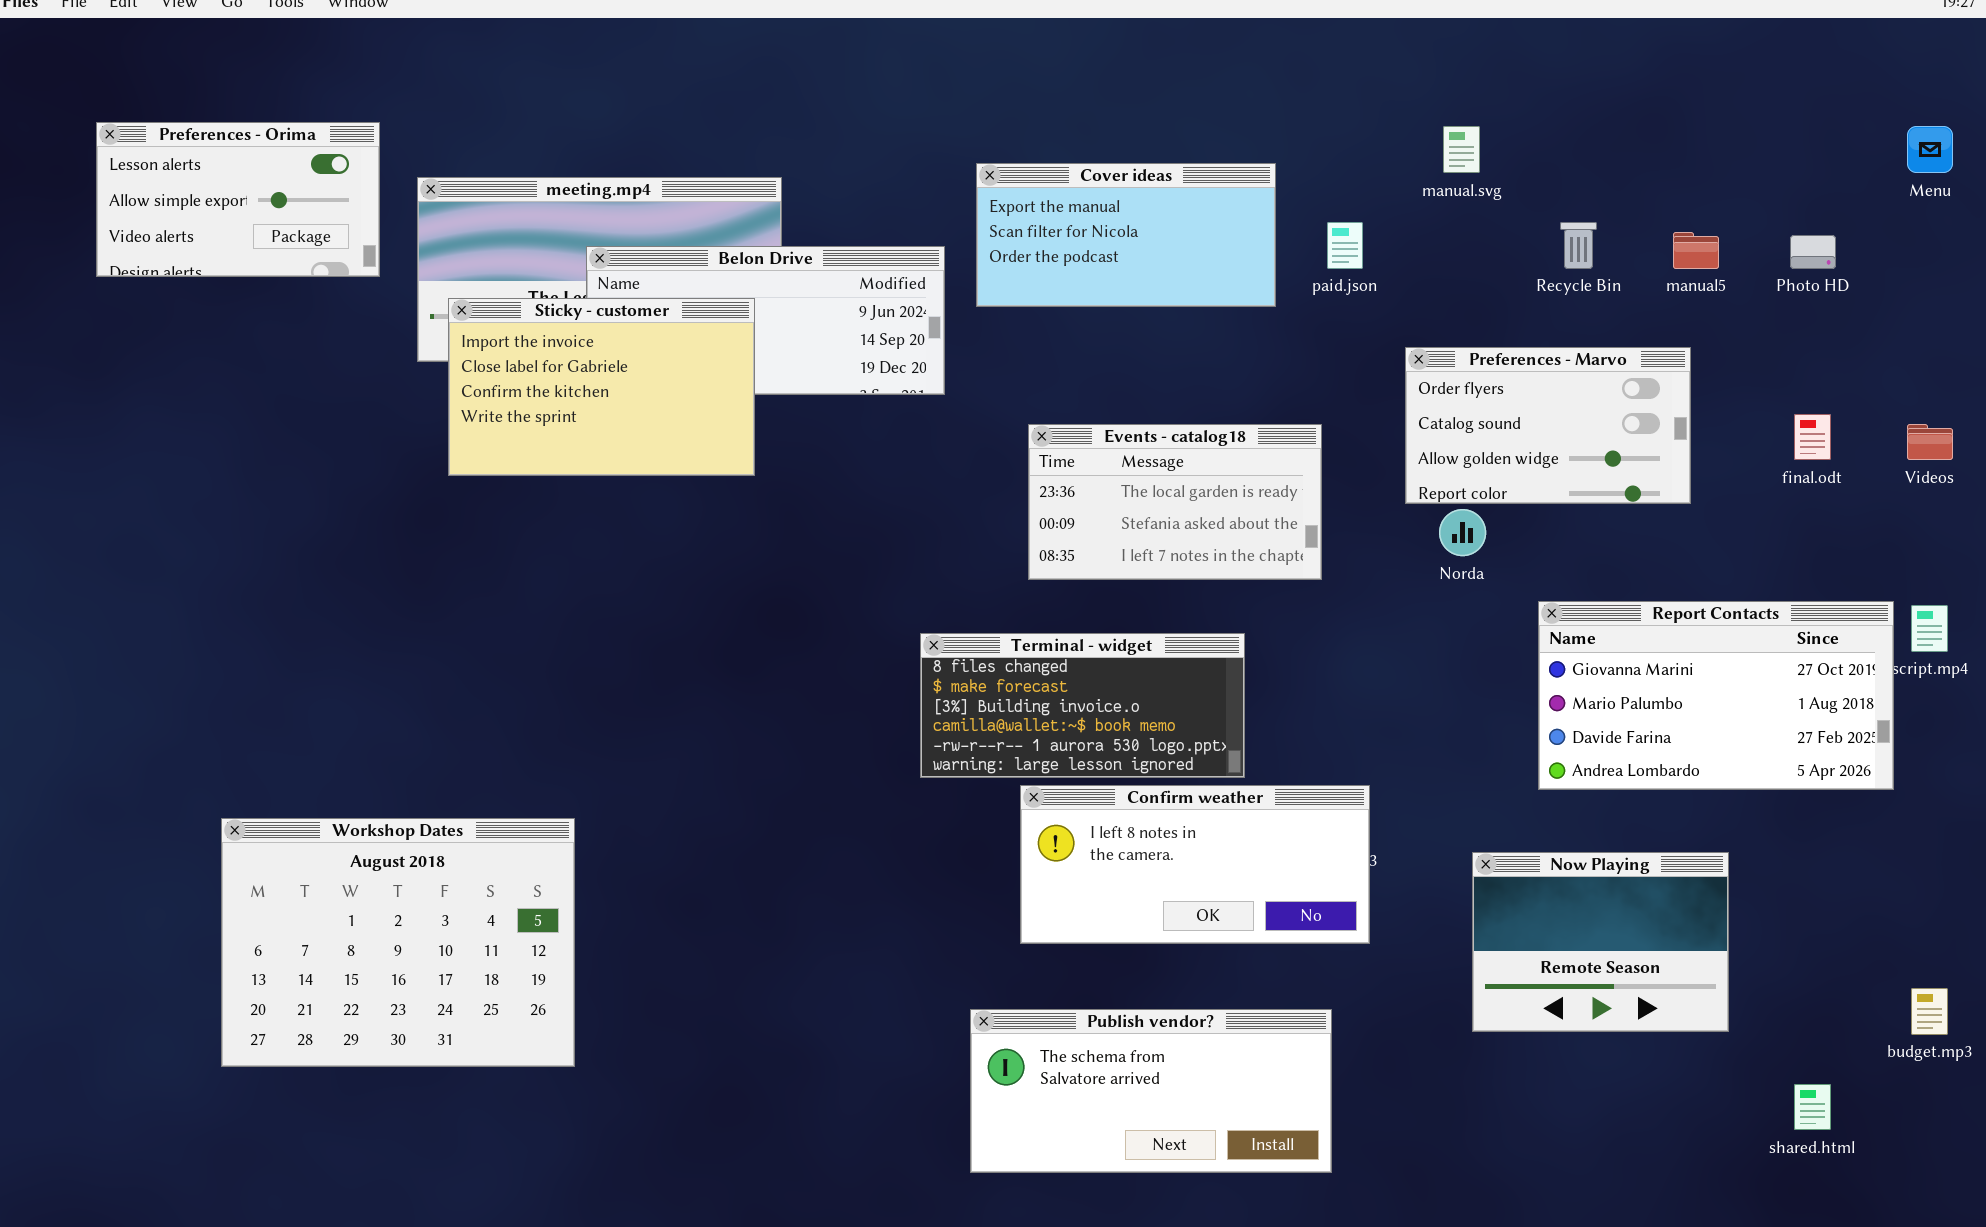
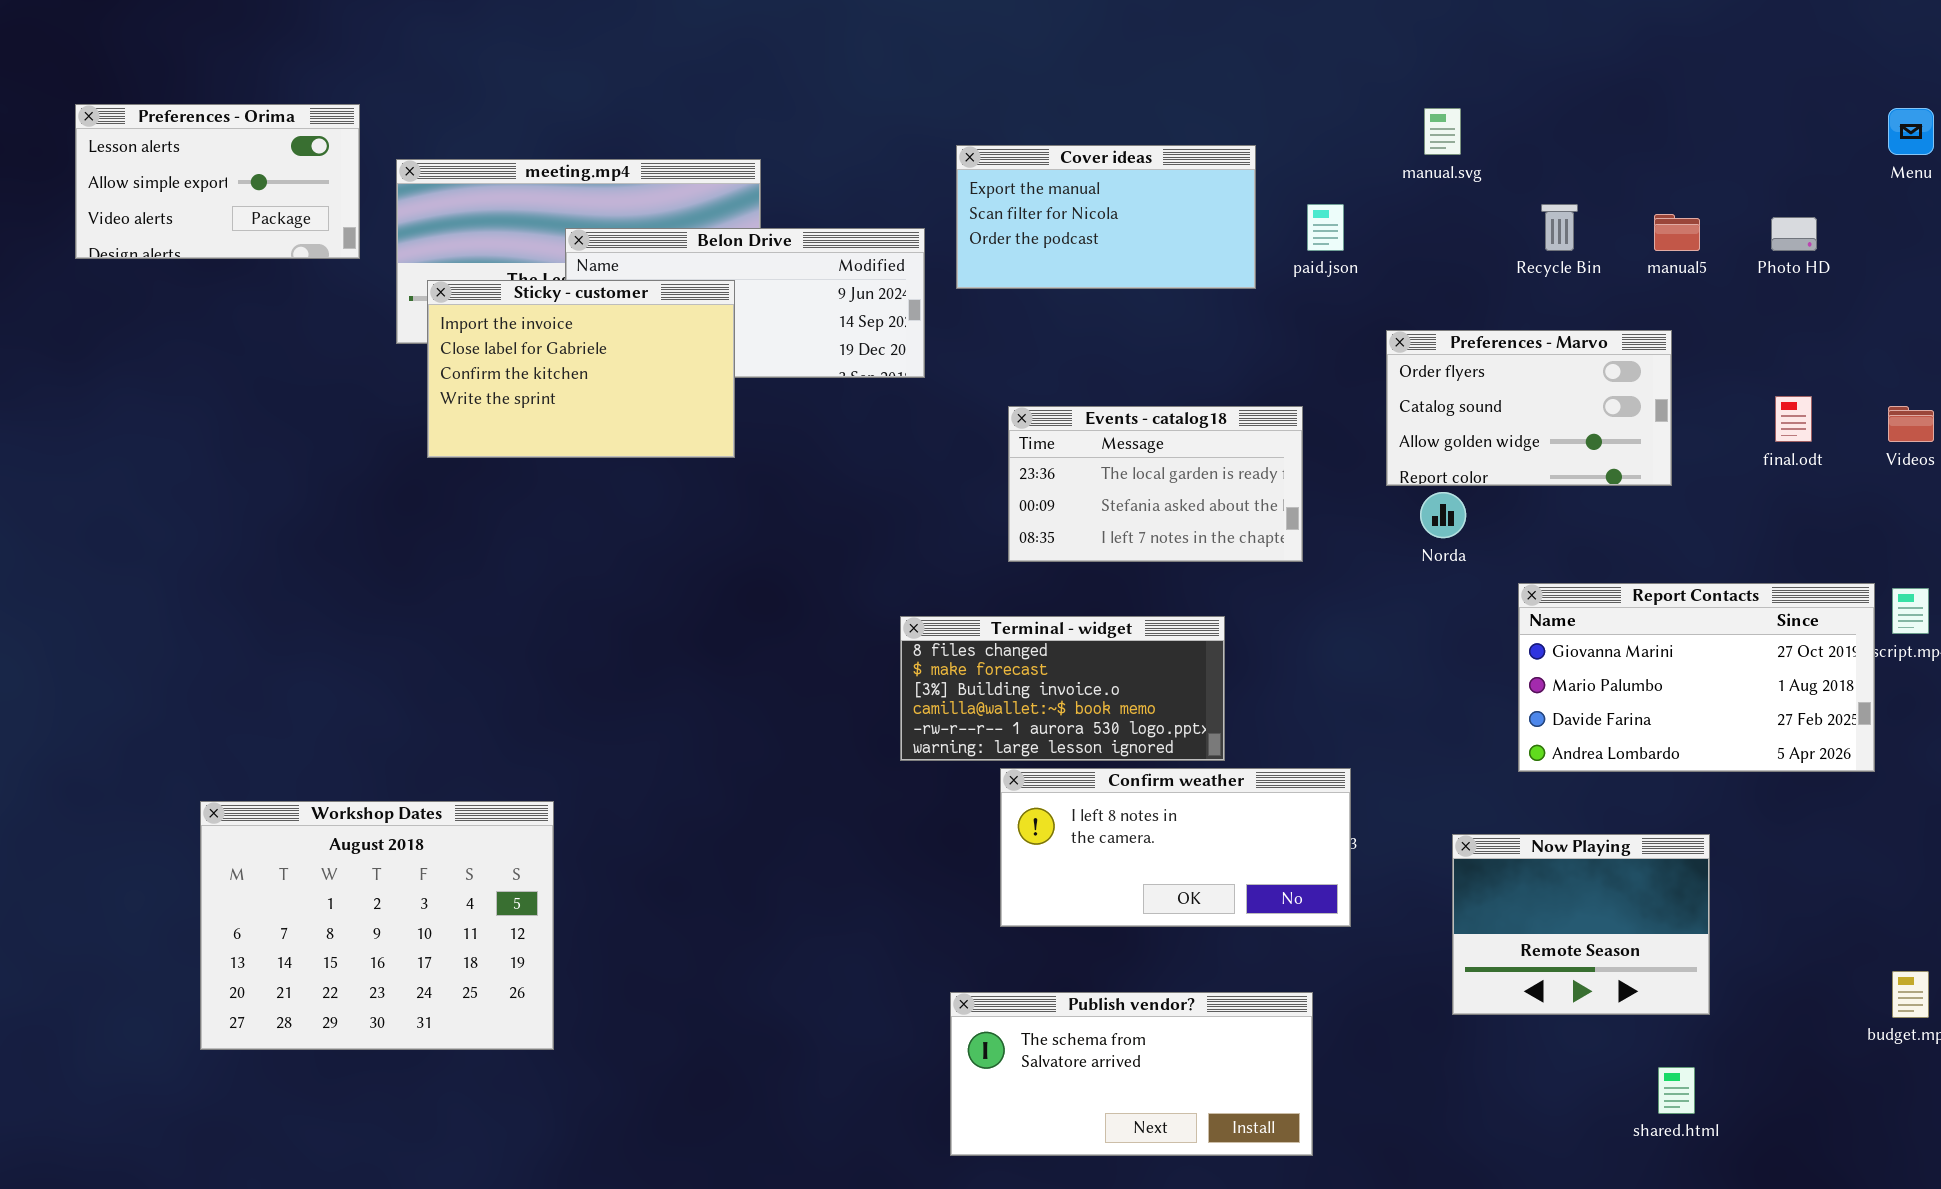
shared.html: [1794,1084,1831,1130] -> [1658,1067,1695,1114], moved

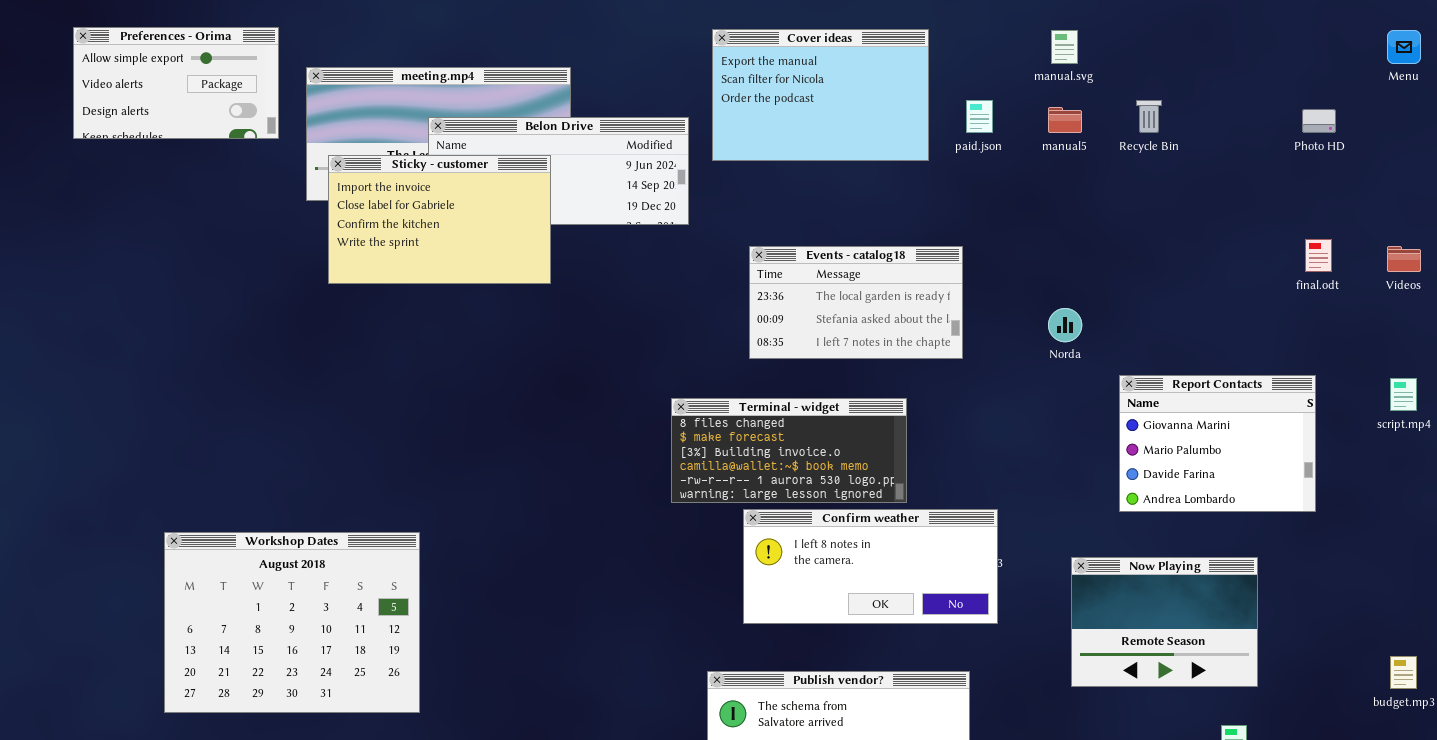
Preferences - Orima: [75,104,360,259] -> [73,27,279,139], scrolled down 1 row
Cover ideas: [956,145,1256,289] -> [712,29,929,161], resized
manual5: [1654,214,1700,251] -> [1048,107,1082,133], moved
Preferences - Marvo: [1386,330,1672,486] -> none, closed
Report Contacts: [1518,583,1875,772] -> [1119,375,1316,512], resized

